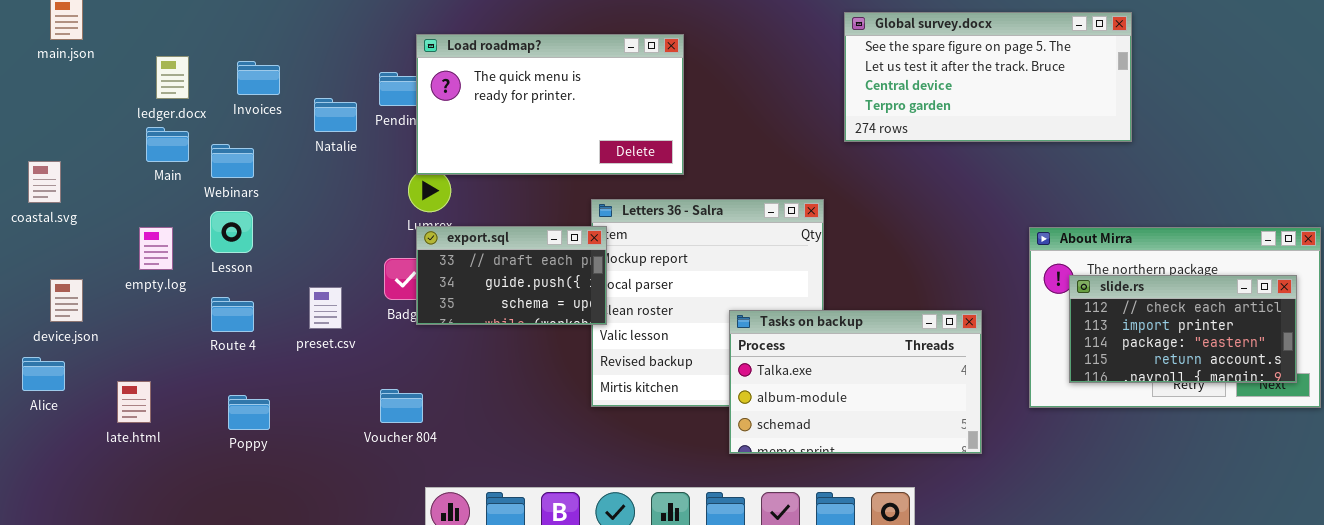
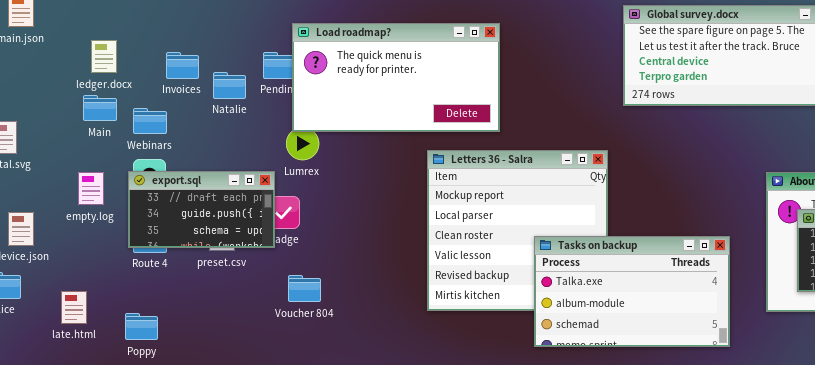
Invoices: [237,61,280,95] -> [166,52,199,79], moved
export.sql: [416,226,607,325] -> [128,171,275,248], moved
Voucher 804: [380,389,423,423] -> [288,275,321,302], moved
Poppy: [228,395,270,430] -> [125,313,158,340], moved

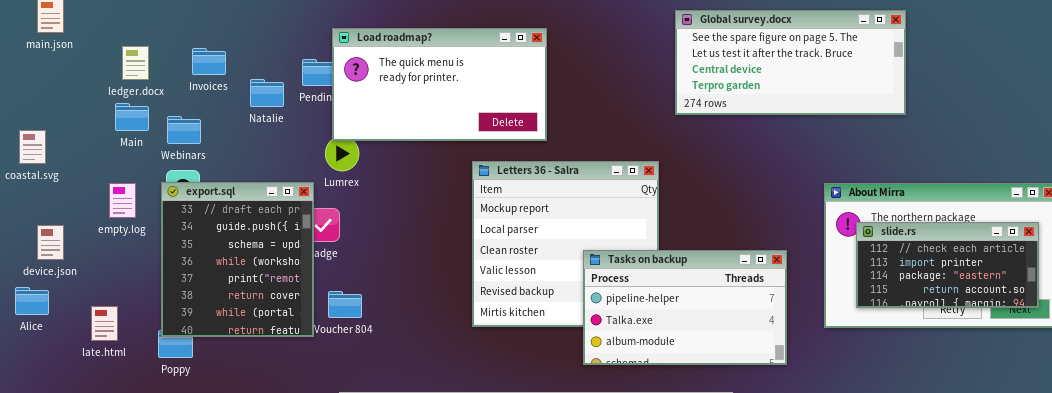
Invoices: [166,52,199,79] -> [192,48,226,75], moved
export.sql: [128,171,275,248] -> [161,182,314,337], resized
Tasks on backup: [534,236,730,347] -> [583,250,787,365], scrolled up 1 row

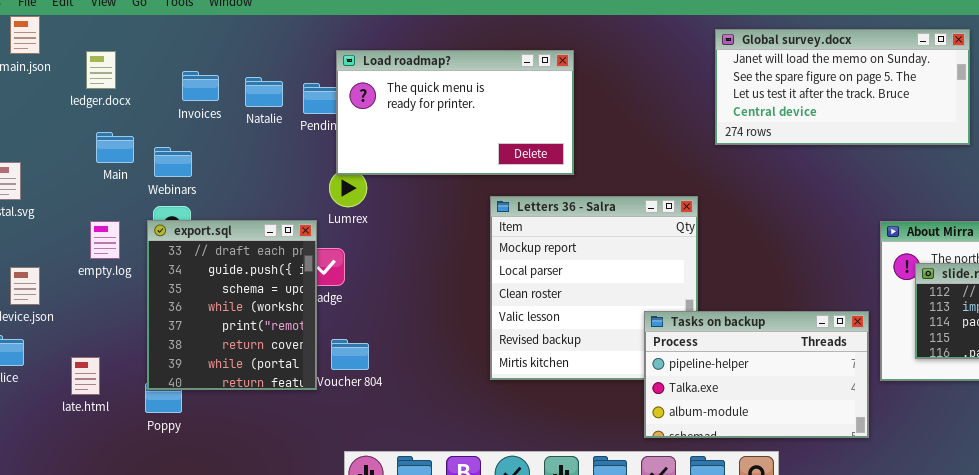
Global survey.docx: [675,10,906,115] -> [715,29,970,145], scrolled up 1 row
ledger.docx: [122,46,149,80] -> [86,51,116,89], moved
Natalie: [250,79,284,107] -> [245,77,283,107], moved
Tasks on backup: [583,250,787,365] -> [644,311,869,438], moved

